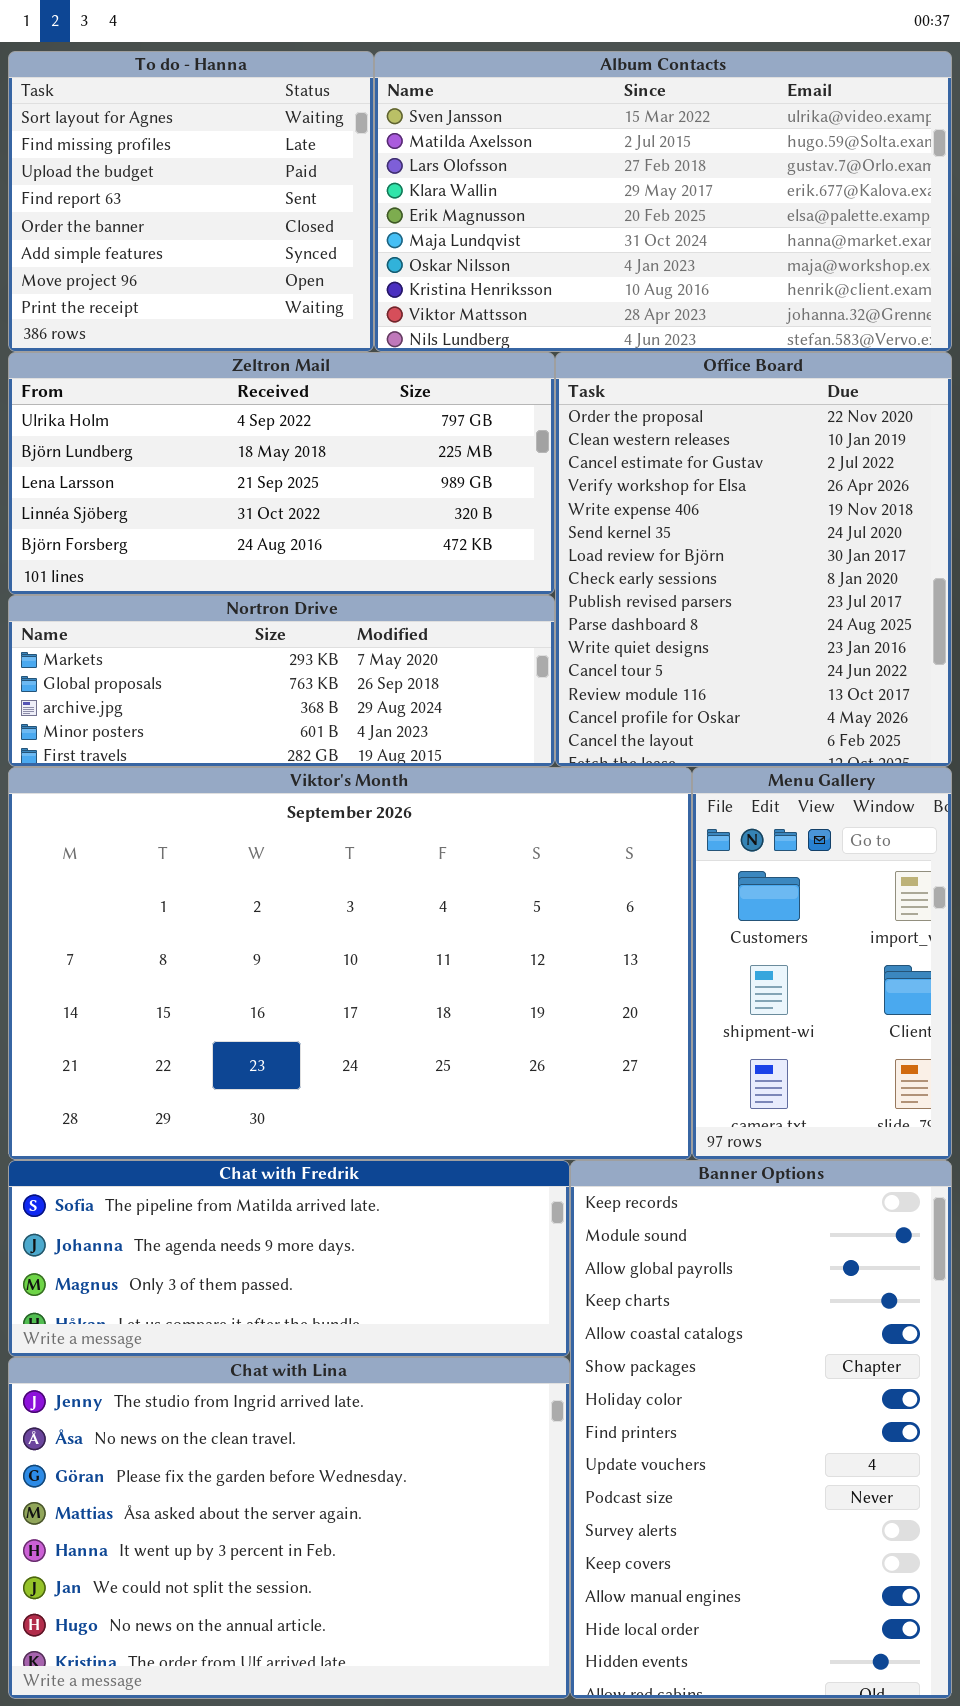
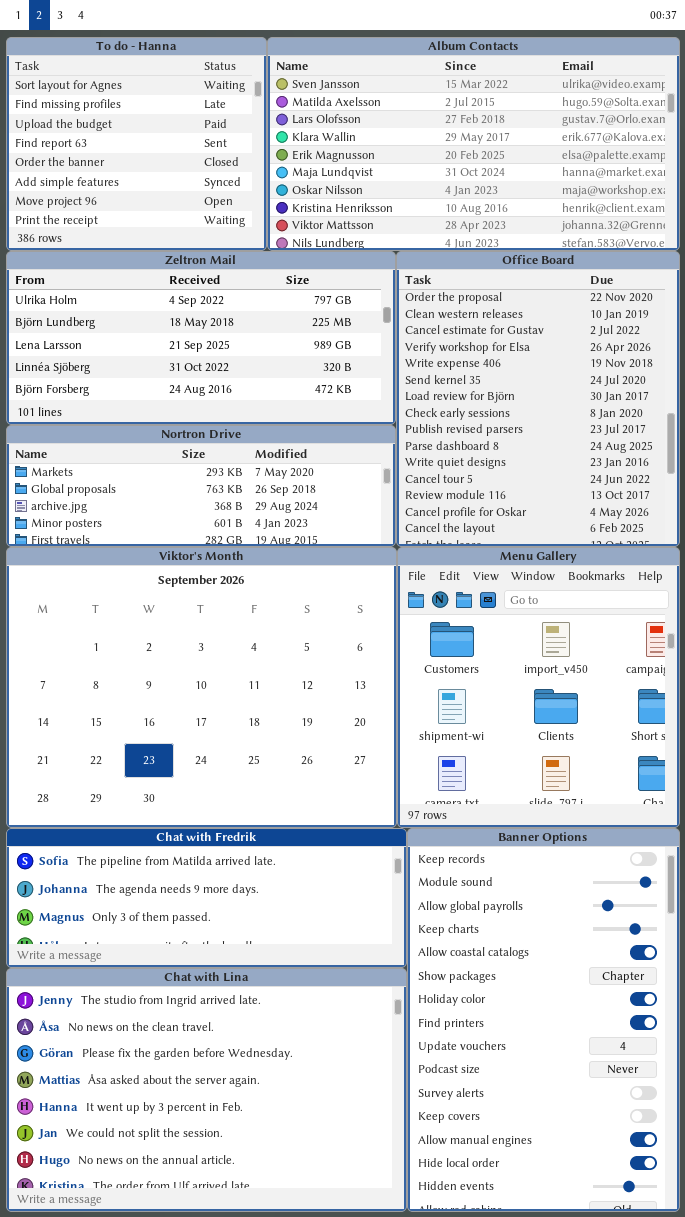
Viktor's Month: [8,767,692,1160] -> [6,547,397,828], resized
Menu Gallery: [692,767,952,1160] -> [397,547,680,828], resized

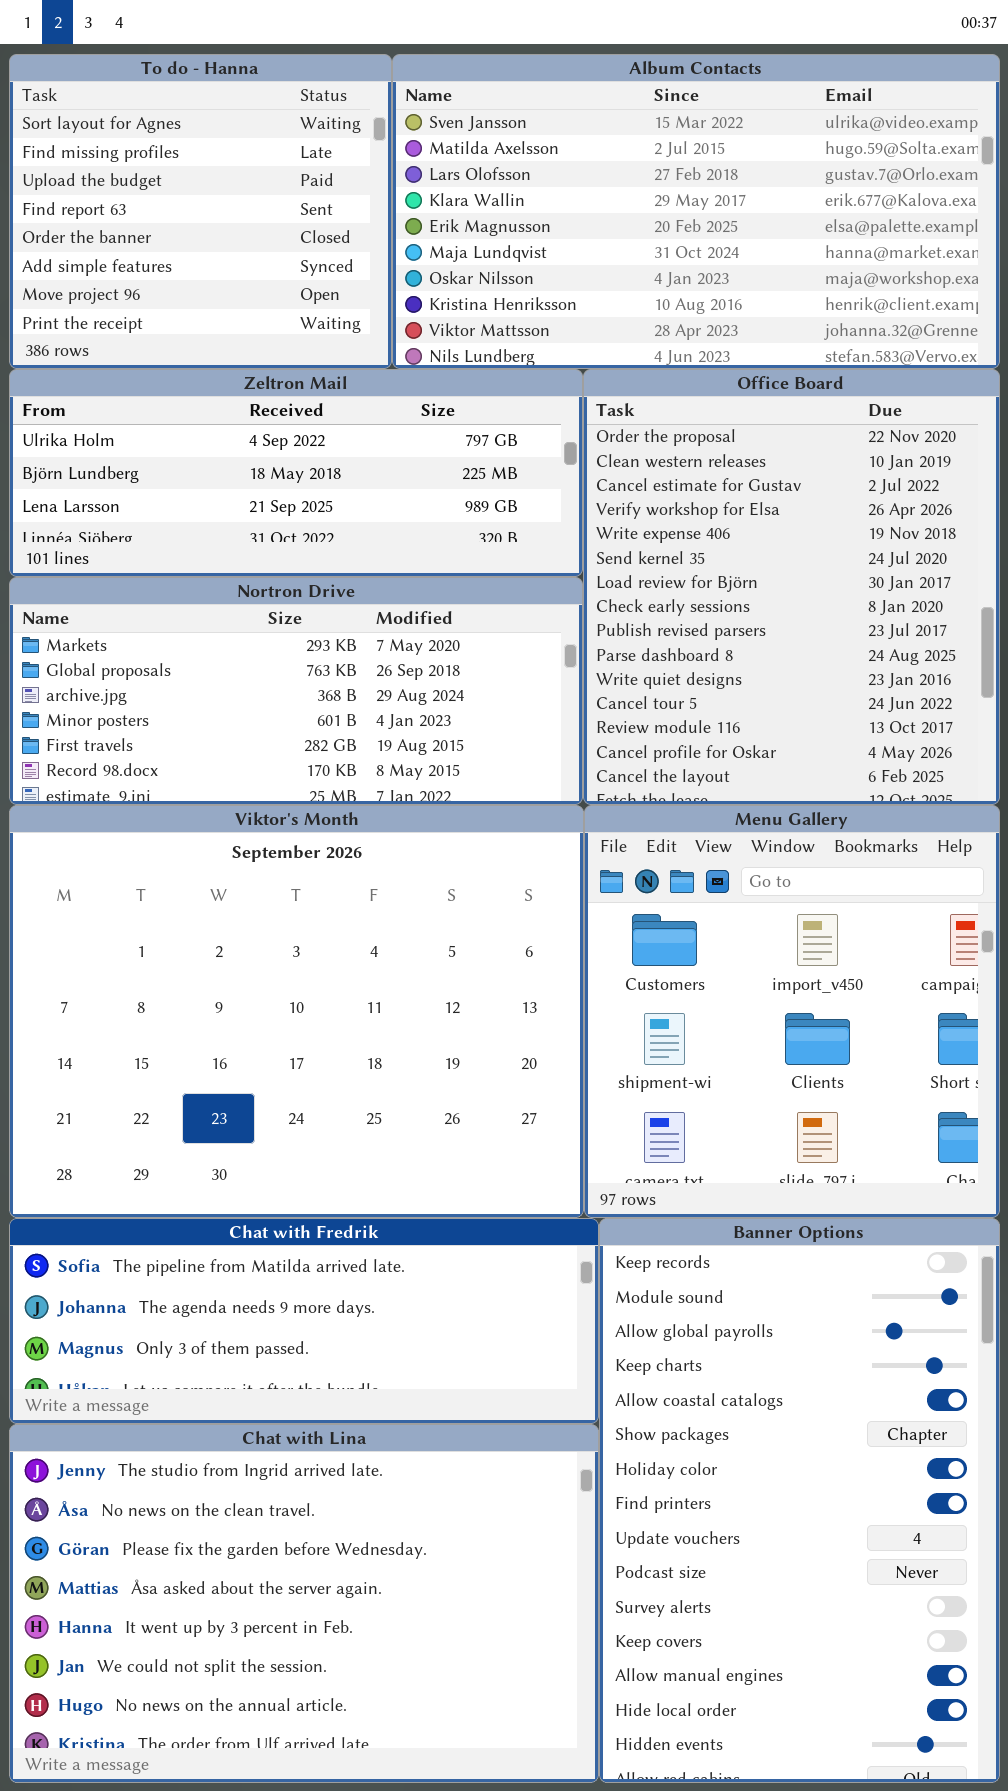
Zeltron Mail: [6,251,396,425] -> [9,369,583,577], resized
Nortron Drive: [6,425,396,547] -> [9,577,583,805], resized

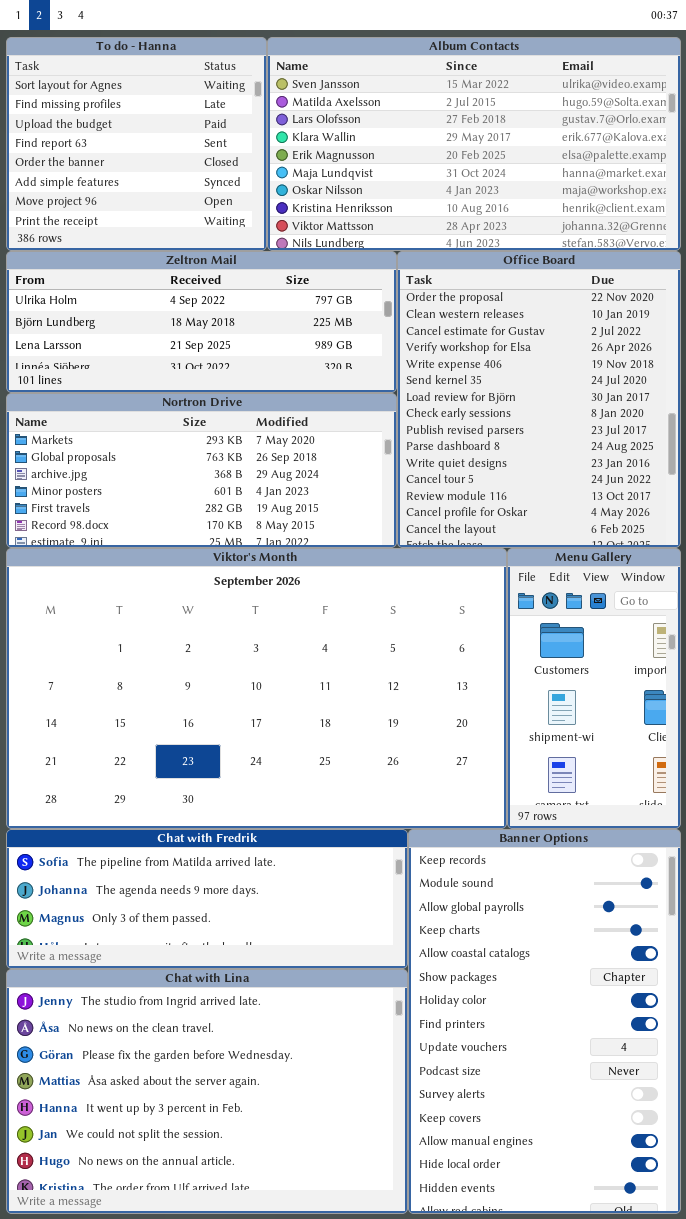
Viktor's Month: [9,805,584,1218] -> [6,548,507,829], resized
Menu Gallery: [584,805,1000,1218] -> [507,548,681,829], resized

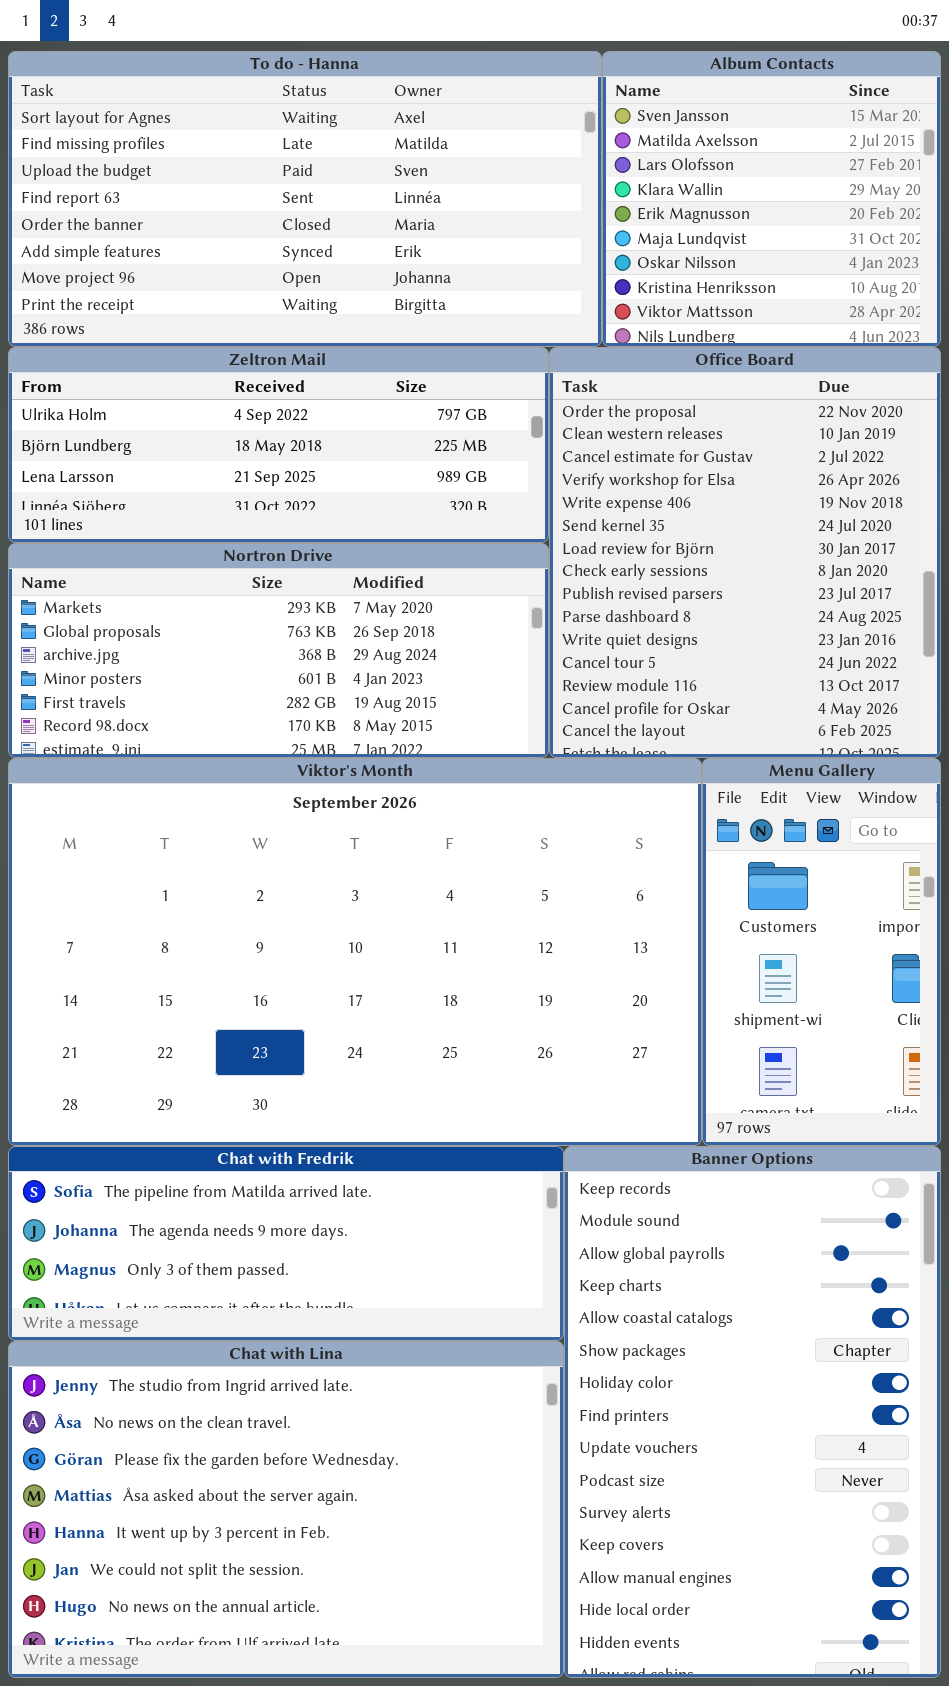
To do - Hanna: [6,37,267,251] -> [8,51,602,347], resized
Album Contacts: [267,37,681,251] -> [602,51,941,347], resized

